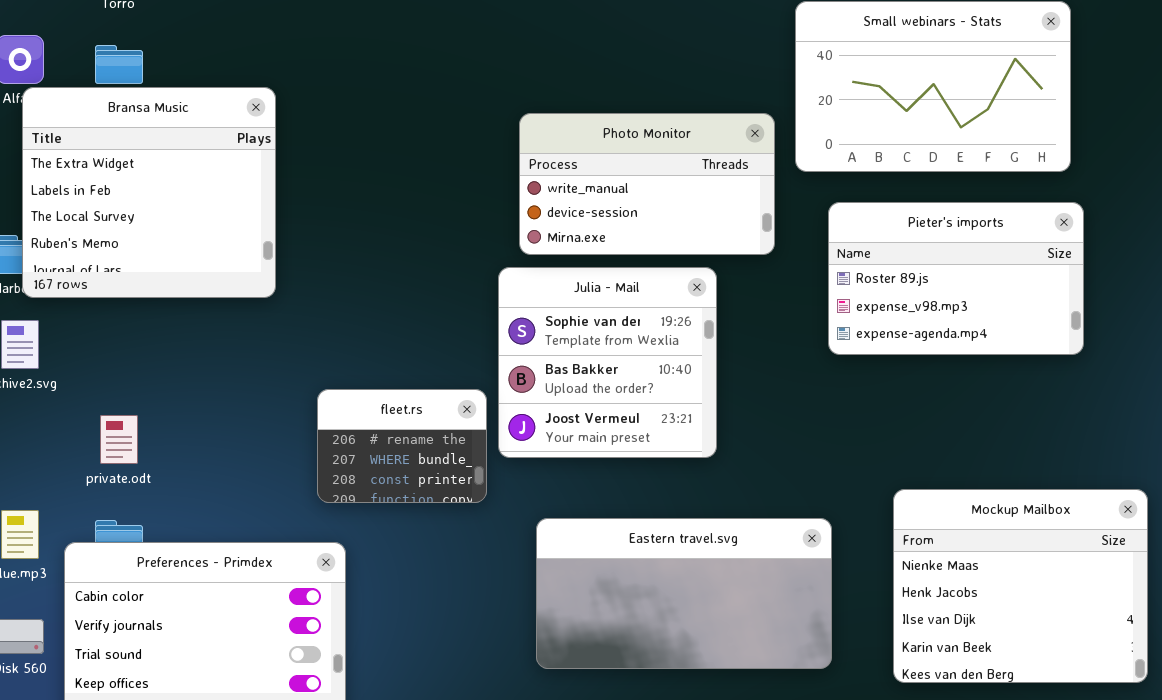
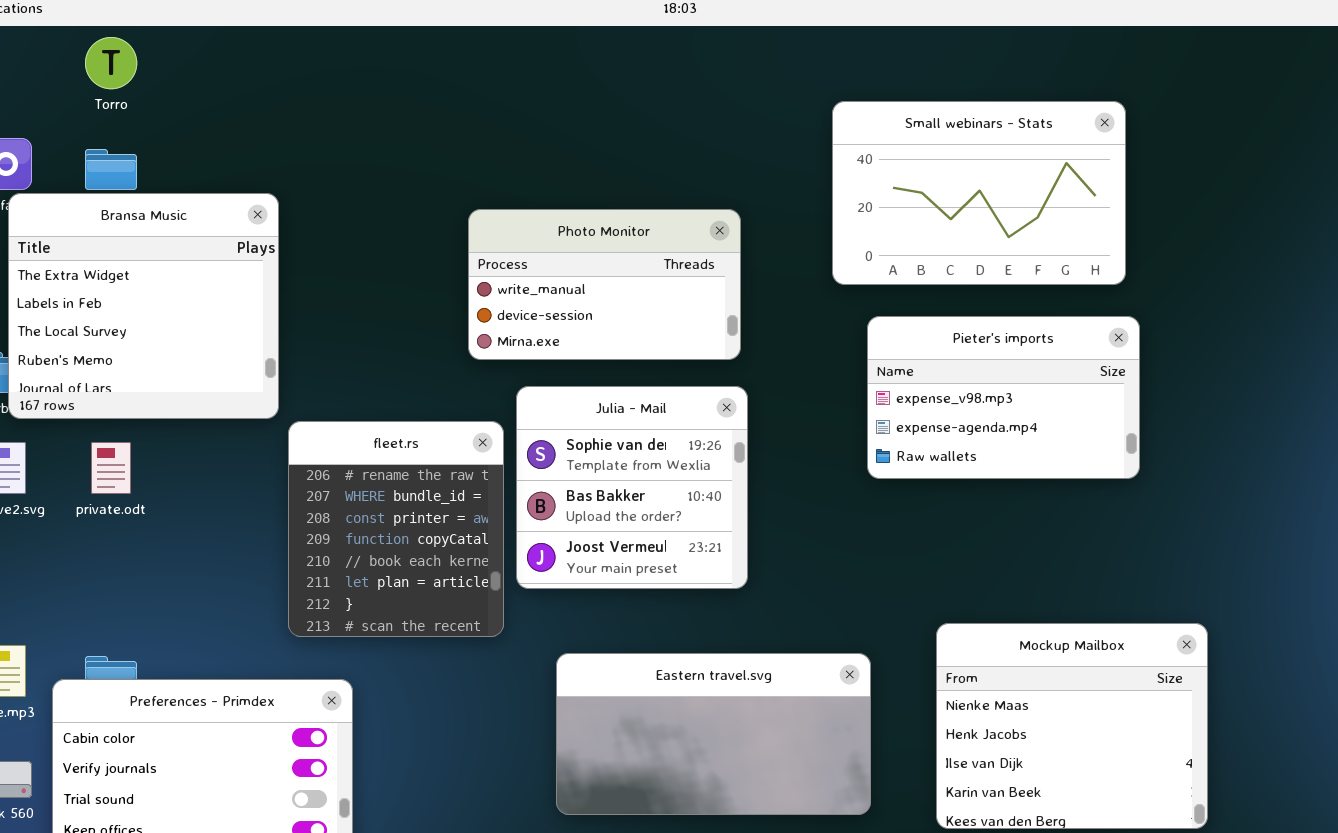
Photo Monitor: [519,113,775,255] -> [468,209,741,360], moved
Pieter's imports: [828,202,1084,355] -> [867,316,1140,479], scrolled down 1 row
fleet.rs: [317,389,487,503] -> [288,421,504,637], resized
private.odt: [100,415,138,464] -> [91,442,131,494], moved

